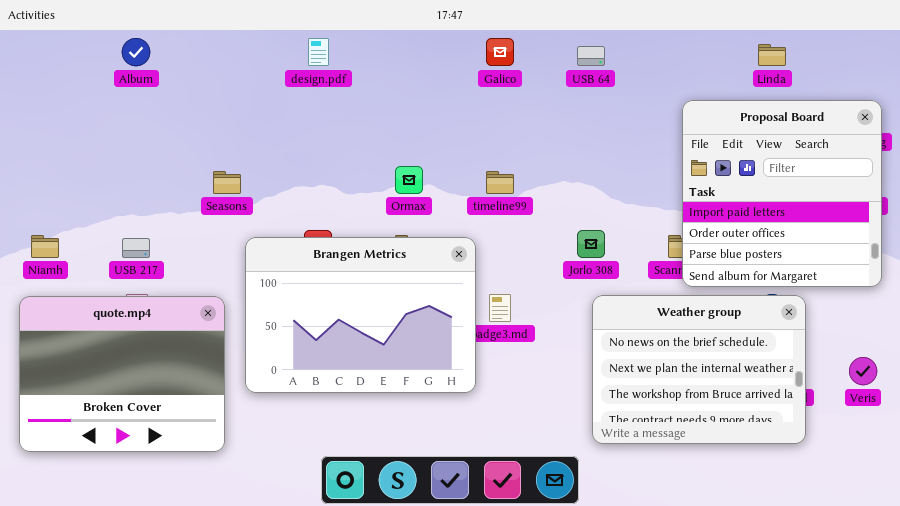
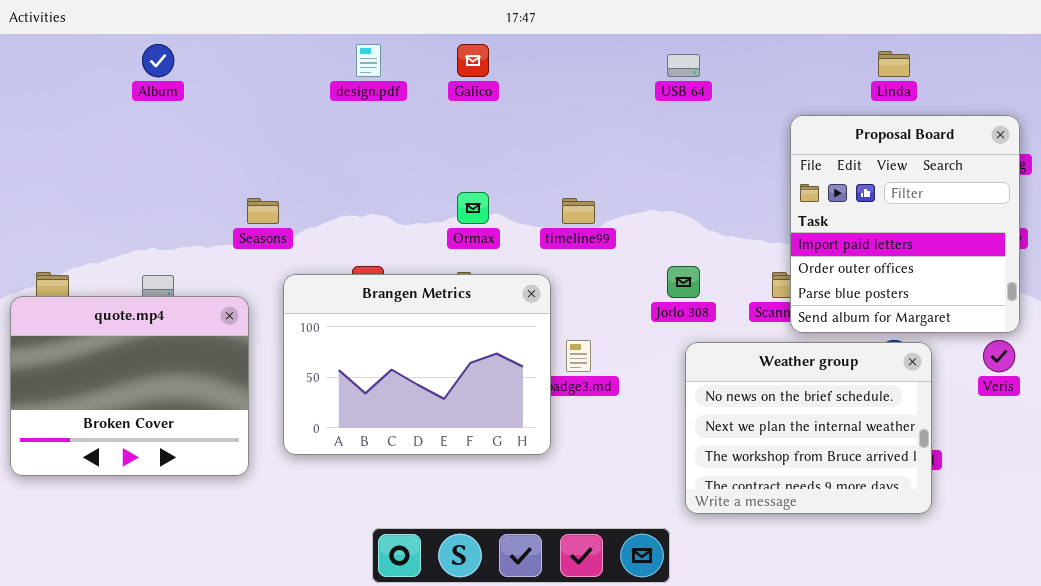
Galico: [486,38,514,66] -> [457,44,489,77], moved
quote.mp4: [19,296,225,452] -> [10,296,249,476], moved
Veris: [849,357,877,385] -> [983,340,1015,372], moved

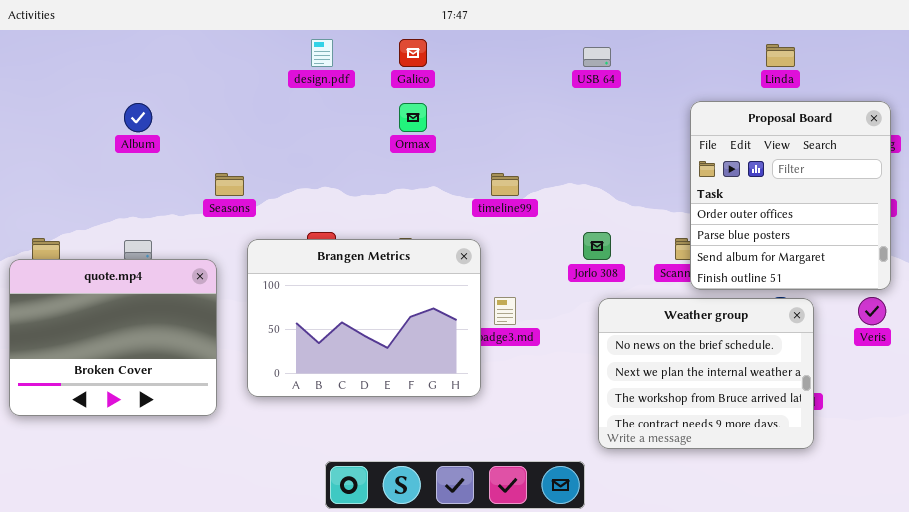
Album: [142,44,174,77] -> [124,103,152,132], moved
Proposal Board: [790,115,1020,333] -> [690,101,891,290], scrolled down 1 row
Ormax: [457,192,489,224] -> [399,103,427,132], moved

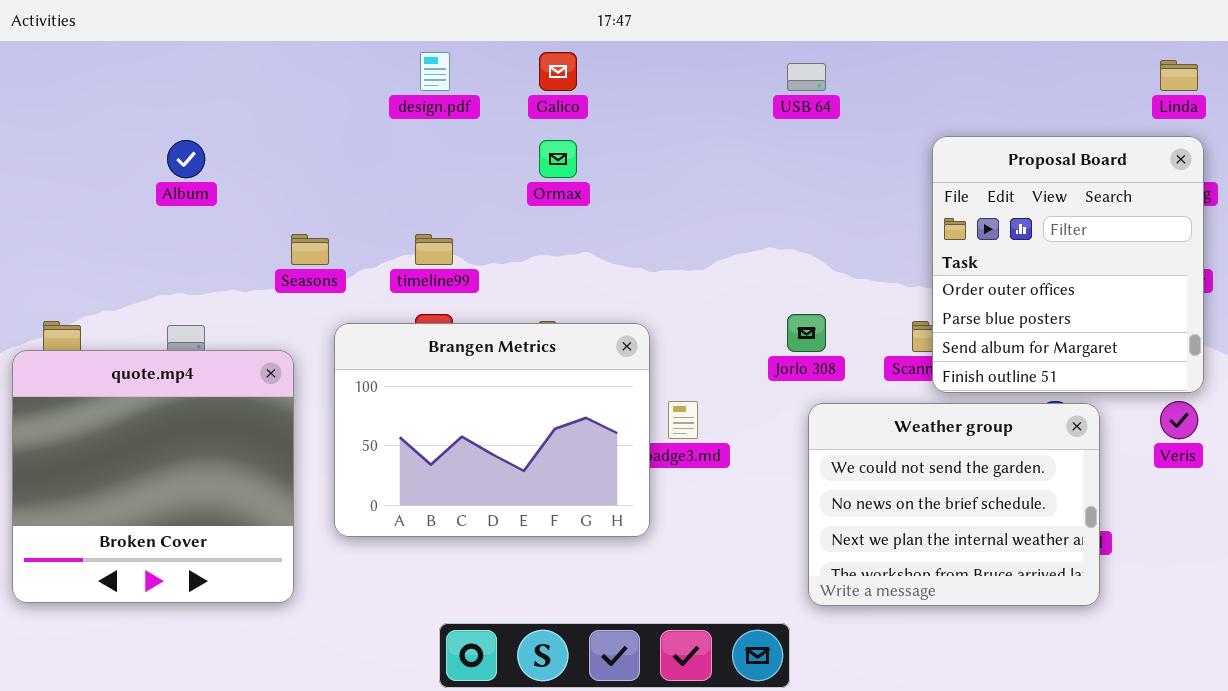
Linda: [766,44,795,67] -> [1160,60,1198,91], moved
timeline99: [491,173,519,196] -> [415,234,453,265], moved
quote.mp4: [9,259,217,416] -> [12,350,294,603], resized
Weather group: [598,298,814,449] -> [808,403,1100,606], scrolled up 1 row

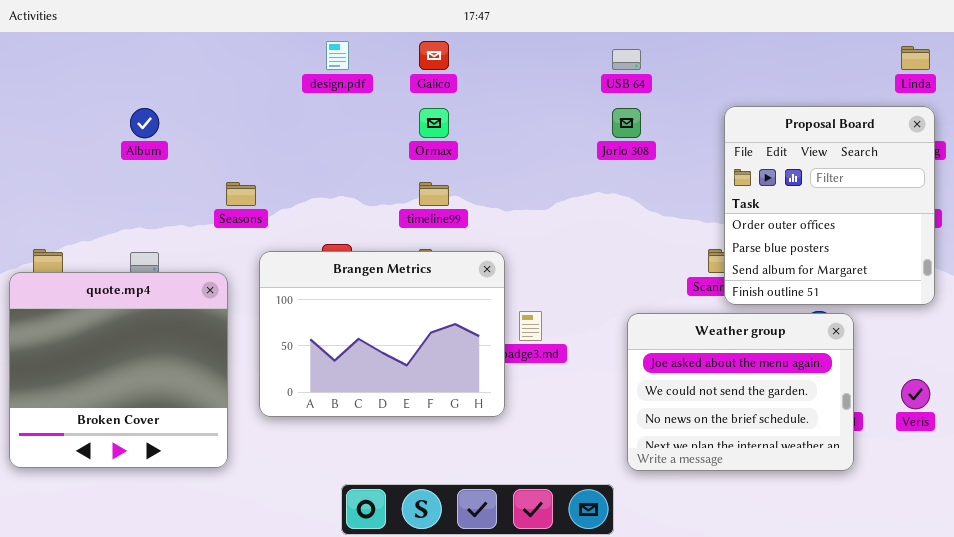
timeline99: [415,234,453,265] -> [419,182,449,206], moved
Jorlo 308: [787,314,826,352] -> [612,108,641,138], moved
Veris: [1160,401,1198,439] -> [901,379,930,409], moved
Weather group: [808,403,1100,606] -> [627,313,854,471], scrolled up 1 row

